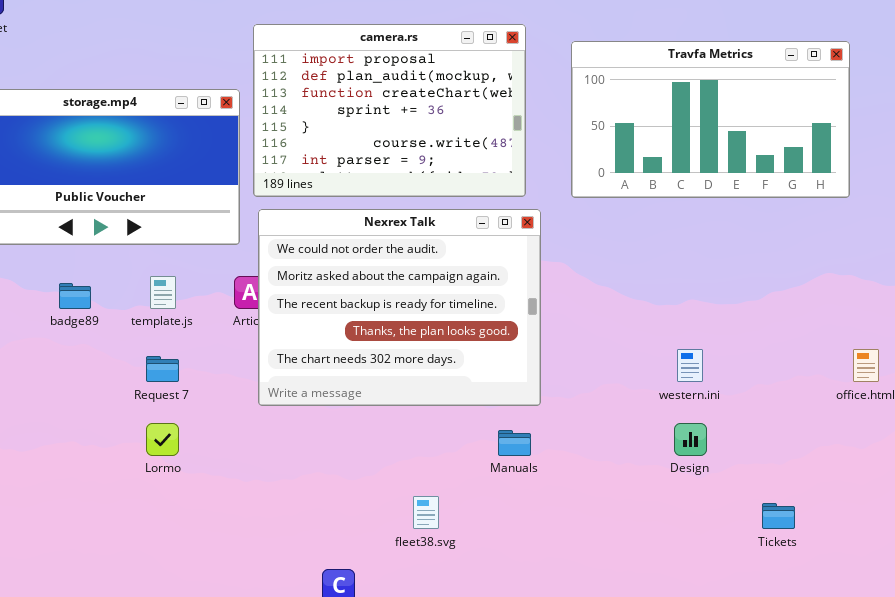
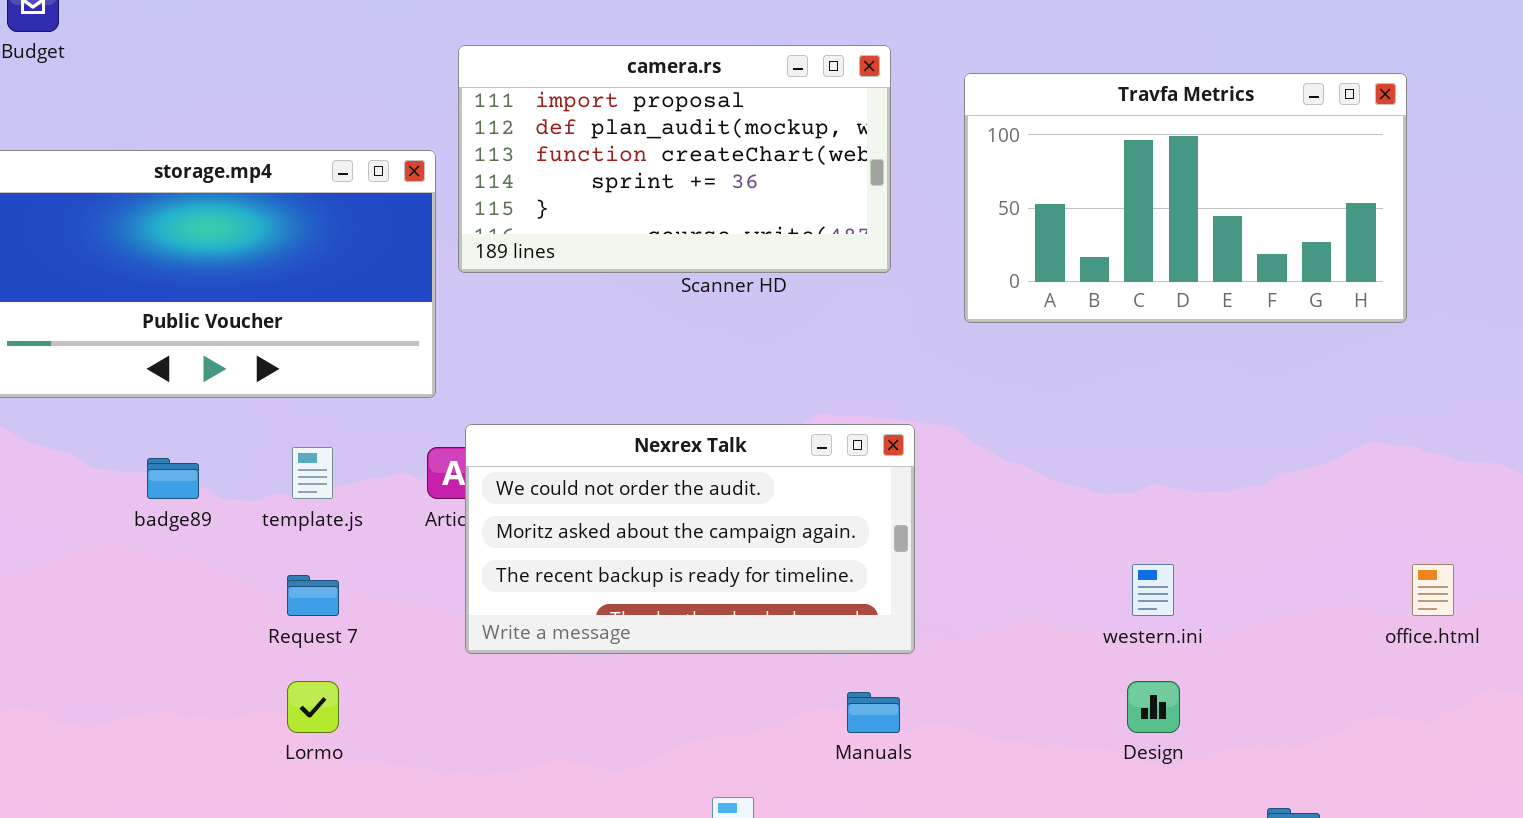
camera.rs: [253,24,526,197] -> [458,45,891,273], resized
Nexrex Talk: [258,209,541,406] -> [465,424,915,654], resized

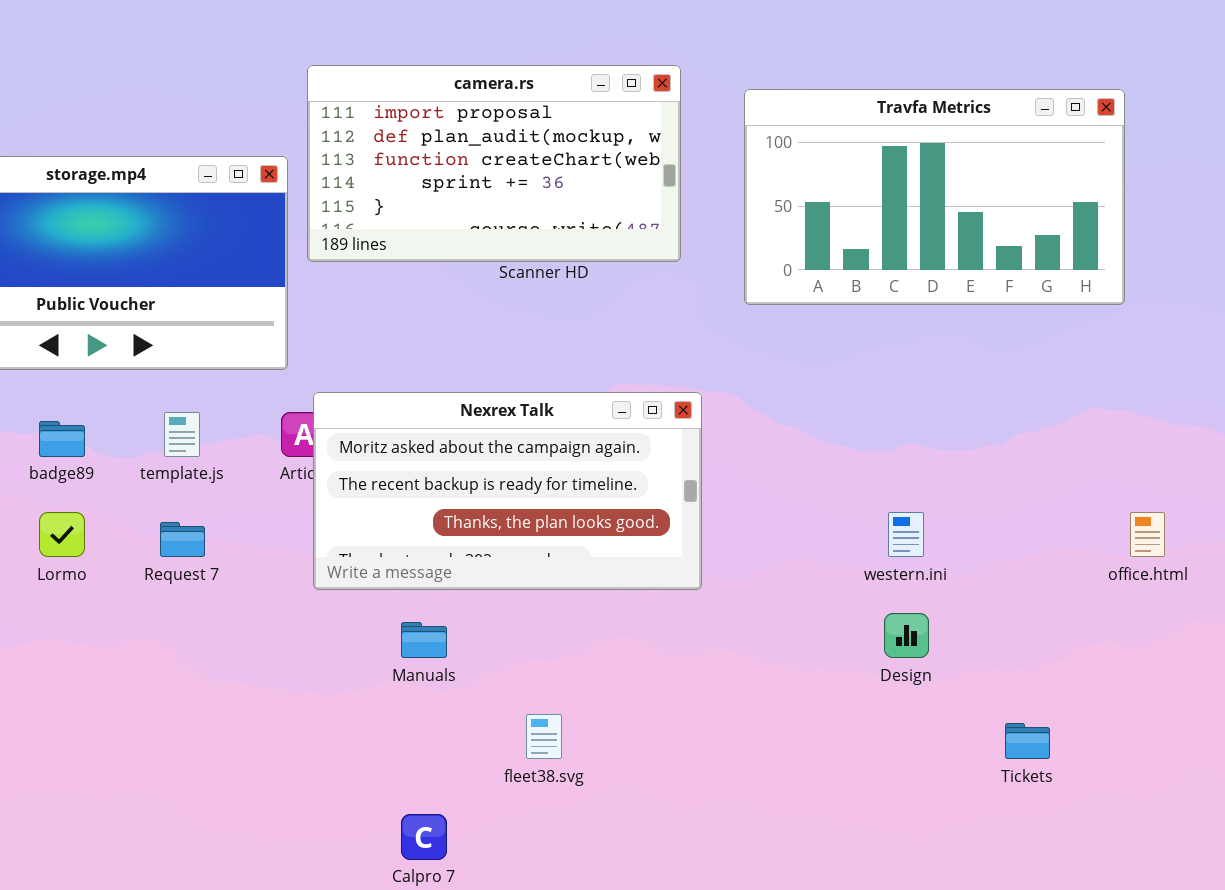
Nexrex Talk: [465,424,915,654] -> [313,392,702,590], scrolled down 1 row
Lormo: [287,681,339,733] -> [39,512,85,557], moved
Manuals: [847,692,900,733] -> [401,622,447,658], moved

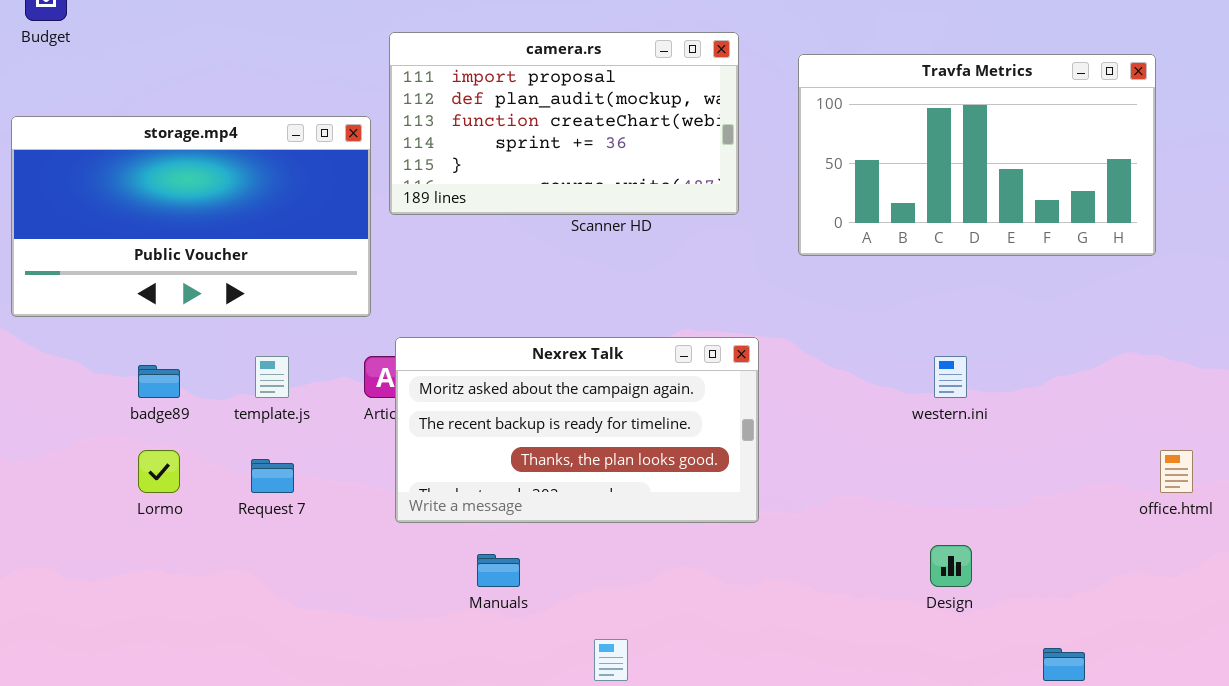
western.ini: [888,512,924,557] -> [934,356,967,398], moved

